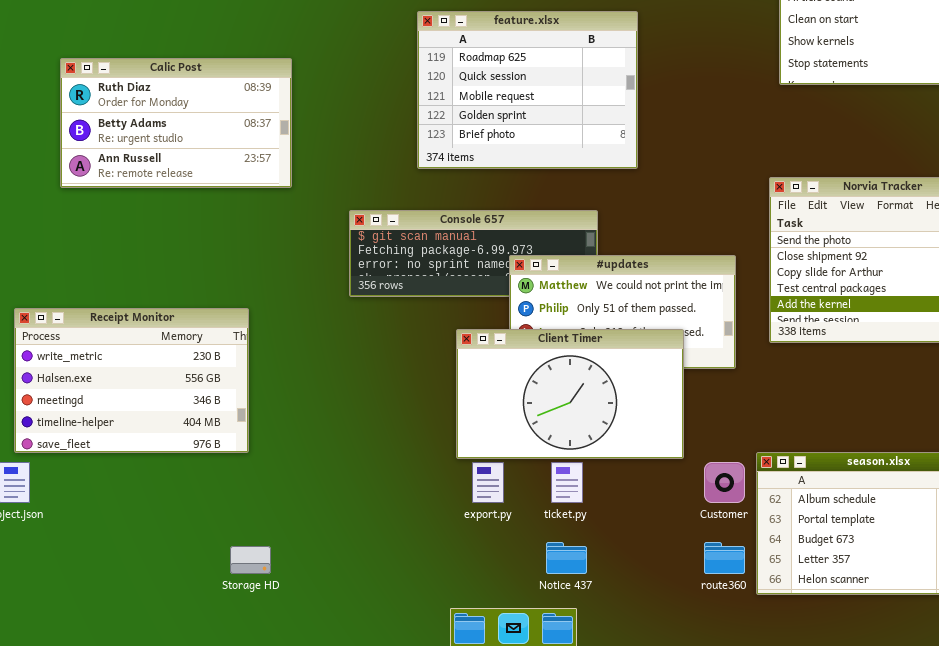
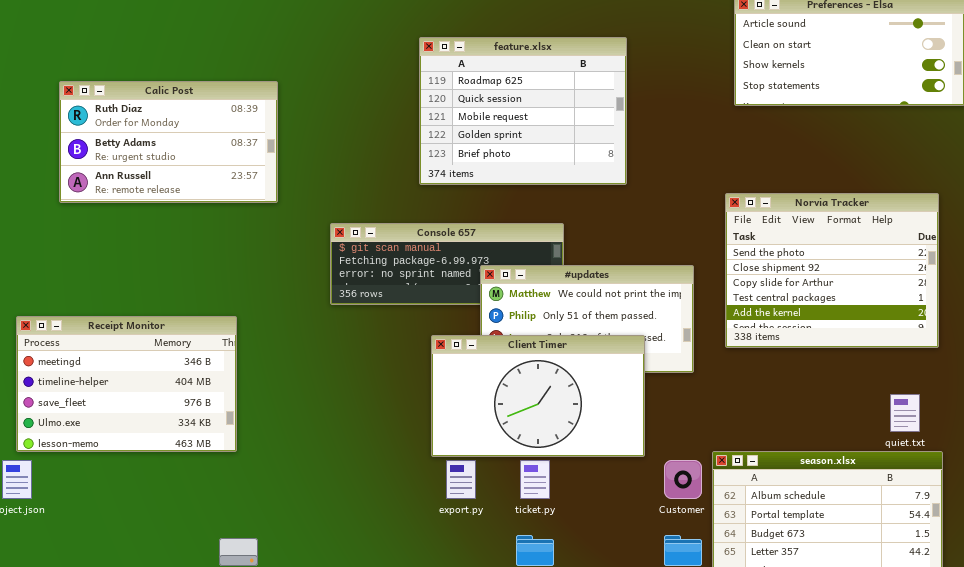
feature.xlsx: [417,11,638,169] -> [419,37,627,185], moved
Receipt Monitor: [14,308,249,453] -> [16,316,237,452], scrolled down 2 rows

